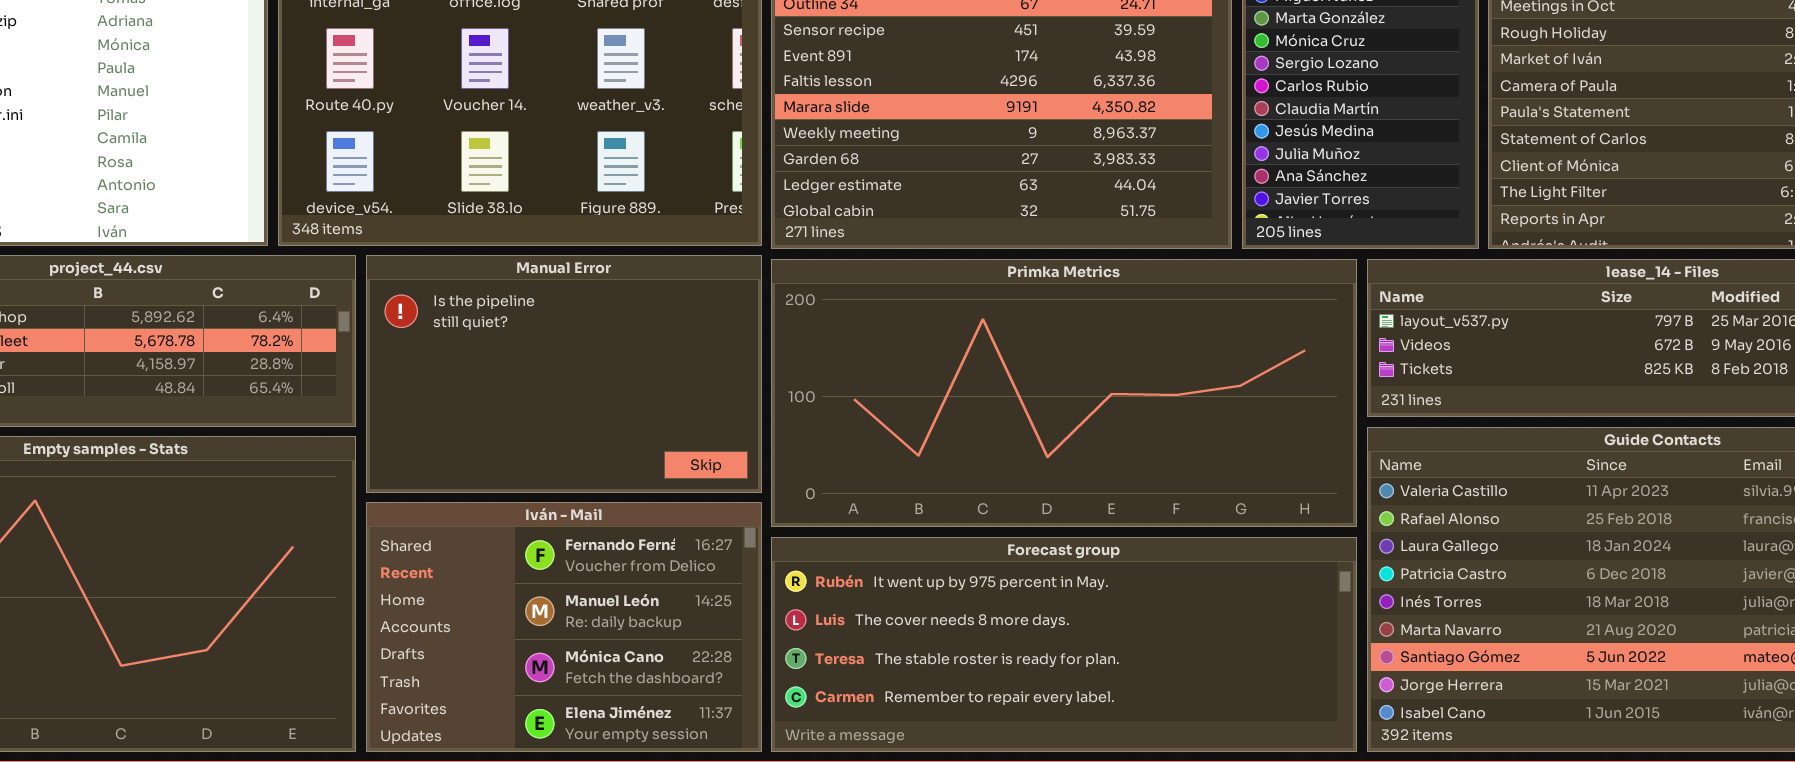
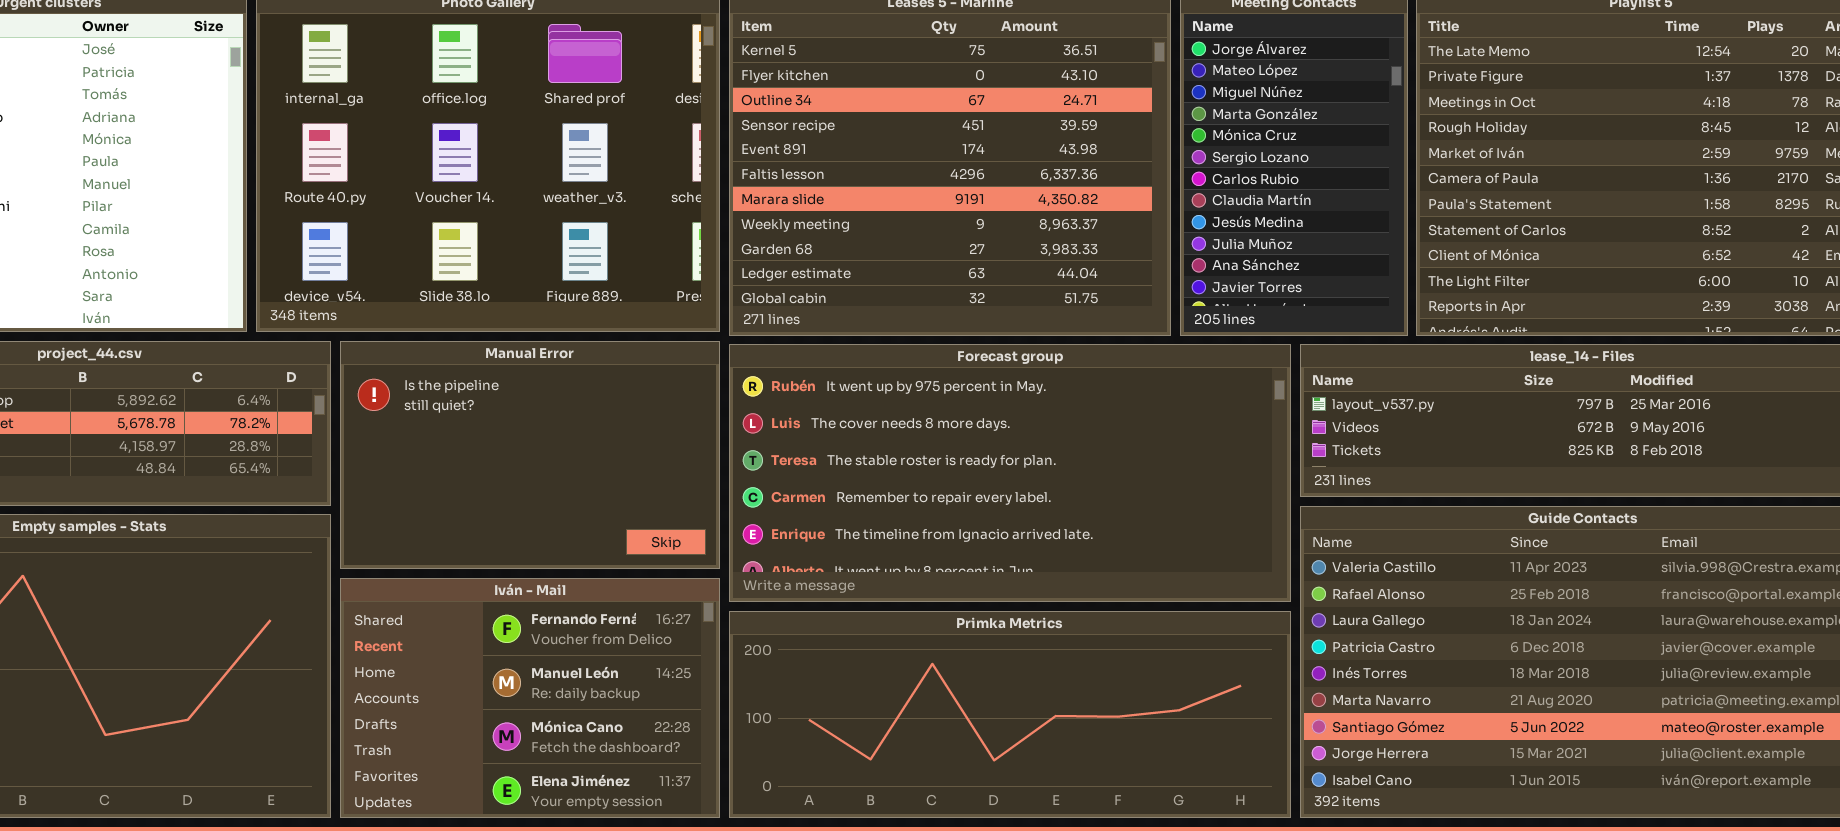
Primka Metrics: [771,259,1357,527] -> [729,611,1291,818], moved, resized
Forecast group: [771,537,1357,752] -> [729,344,1291,602], moved, resized

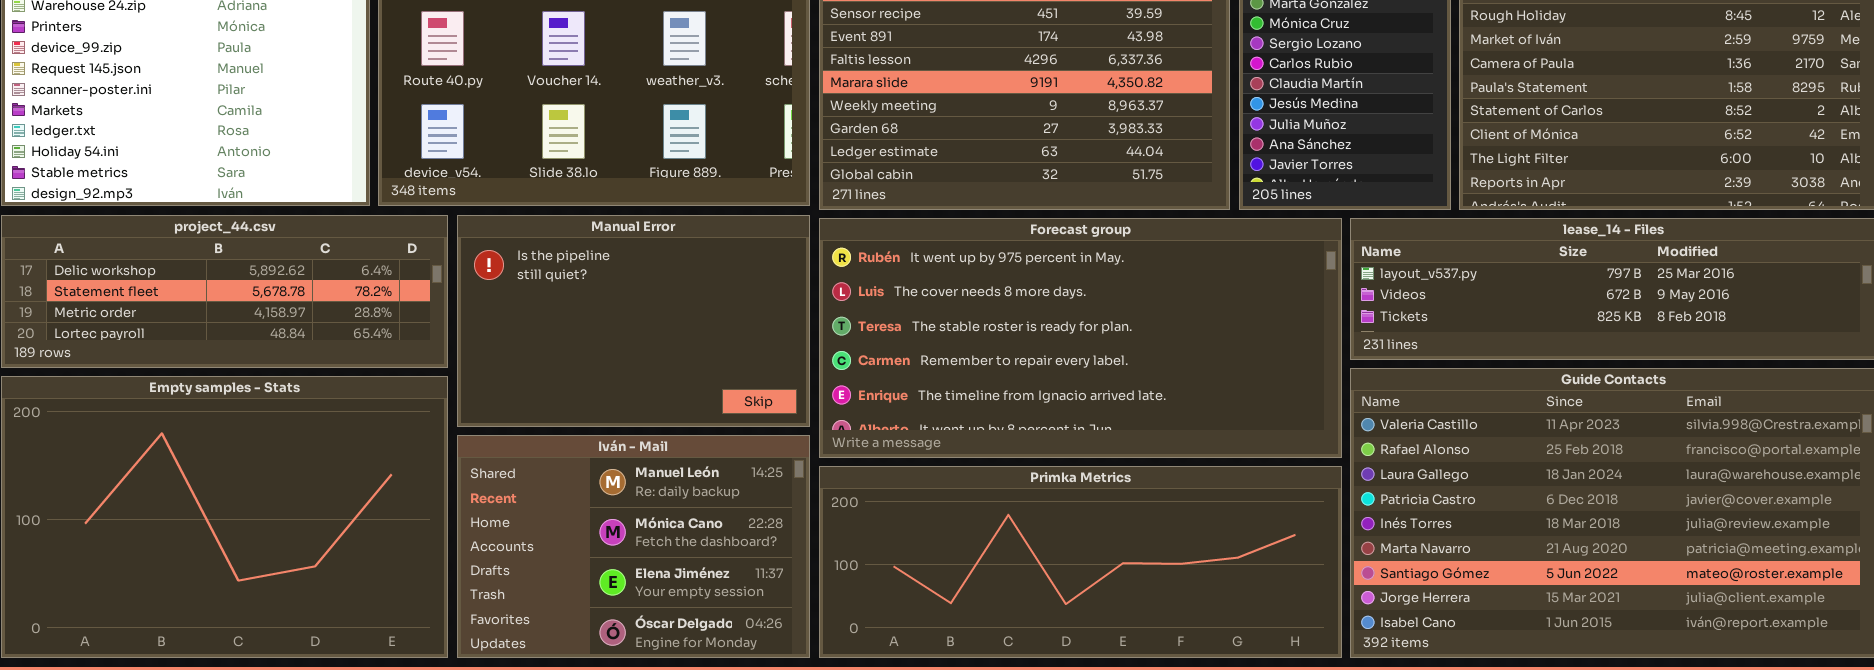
Iván - Mail: [340,578,720,818] -> [457,435,810,658], scrolled down 1 row

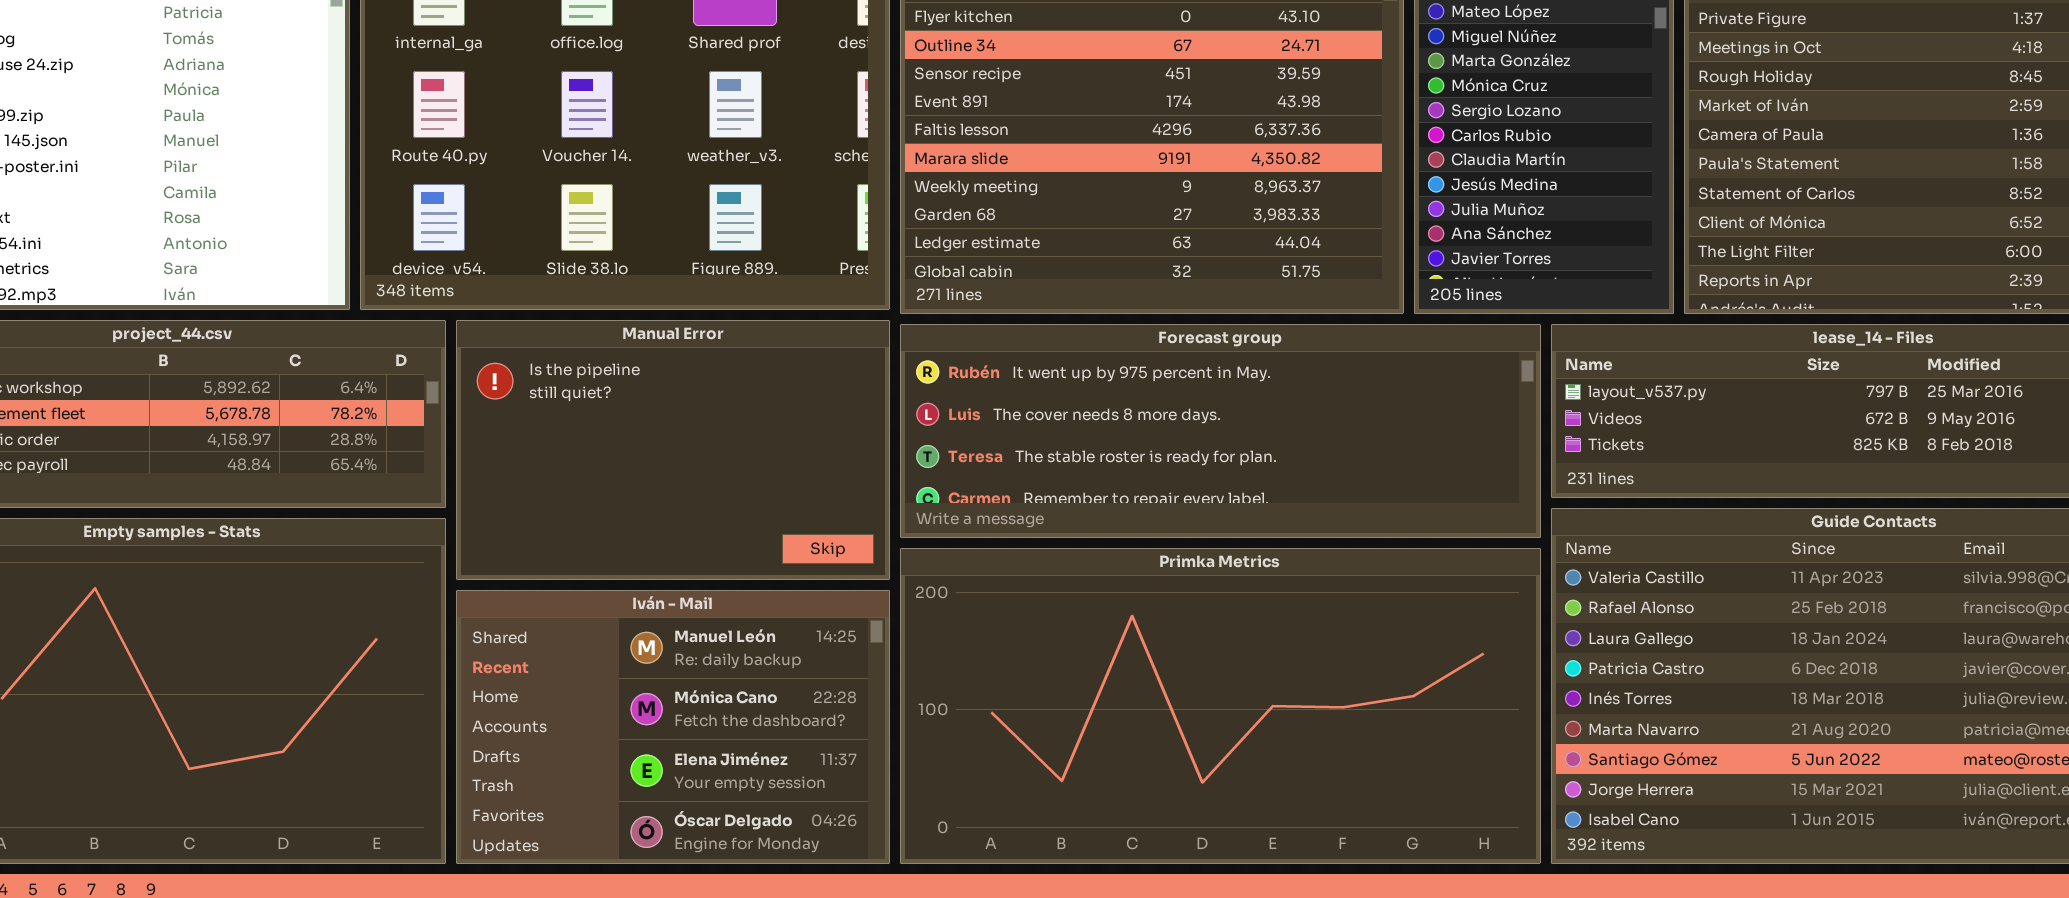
Forecast group: [819,218,1342,458] -> [900,324,1541,538], resized
Primka Metrics: [819,466,1342,658] -> [900,548,1541,864], resized

